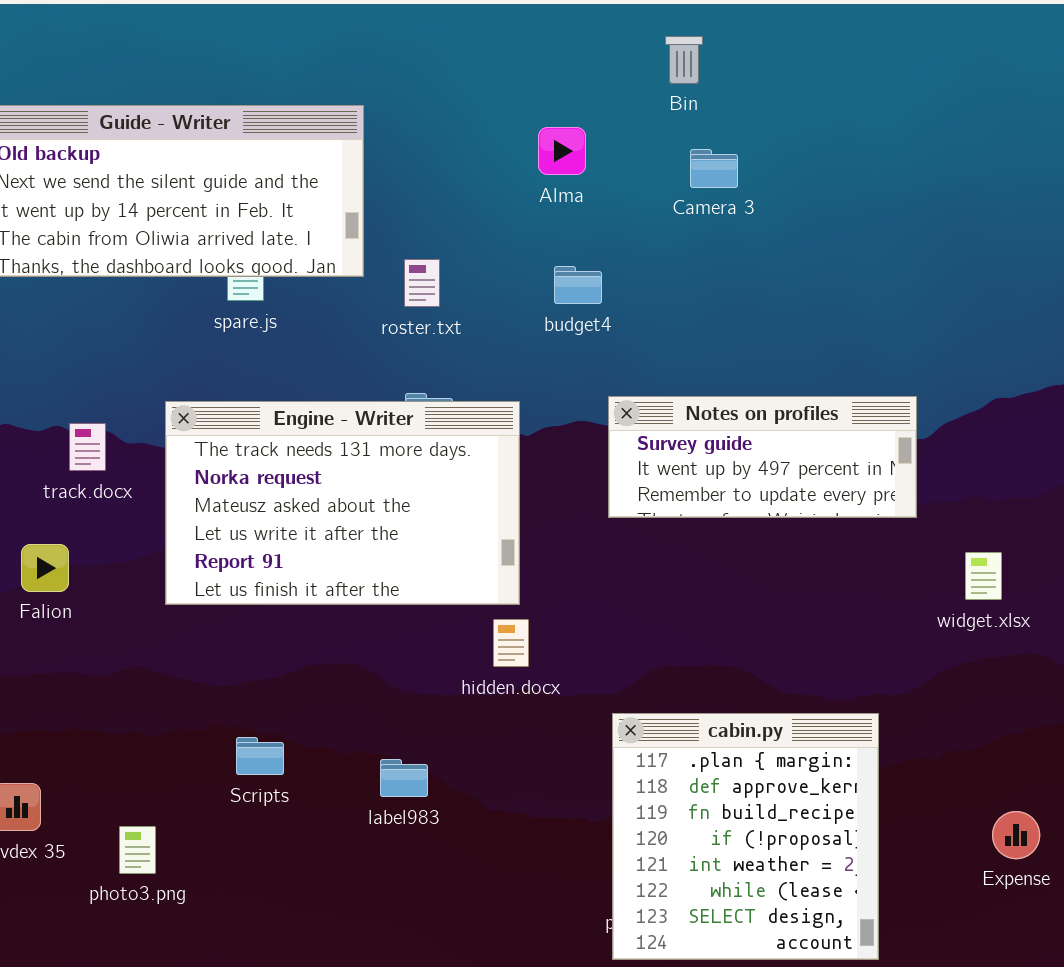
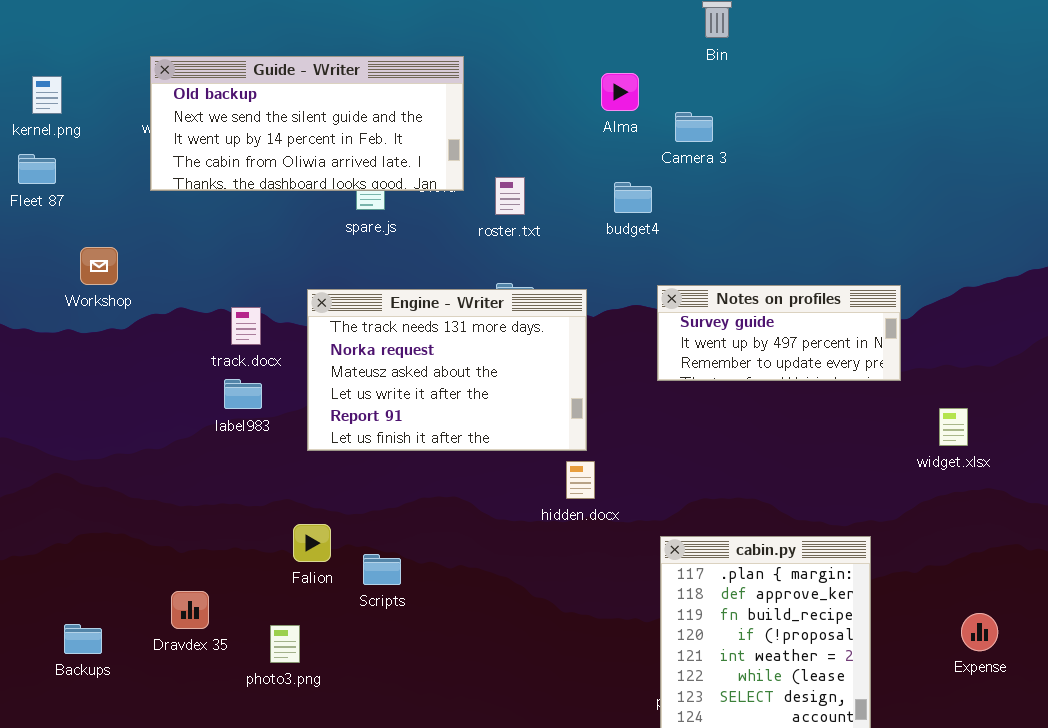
Camera 3: [690,149,738,188] -> [675,112,713,142], moved
Falion: [21,544,69,592] -> [293,524,331,562], moved
label983: [380,759,428,797] -> [224,379,262,409], moved

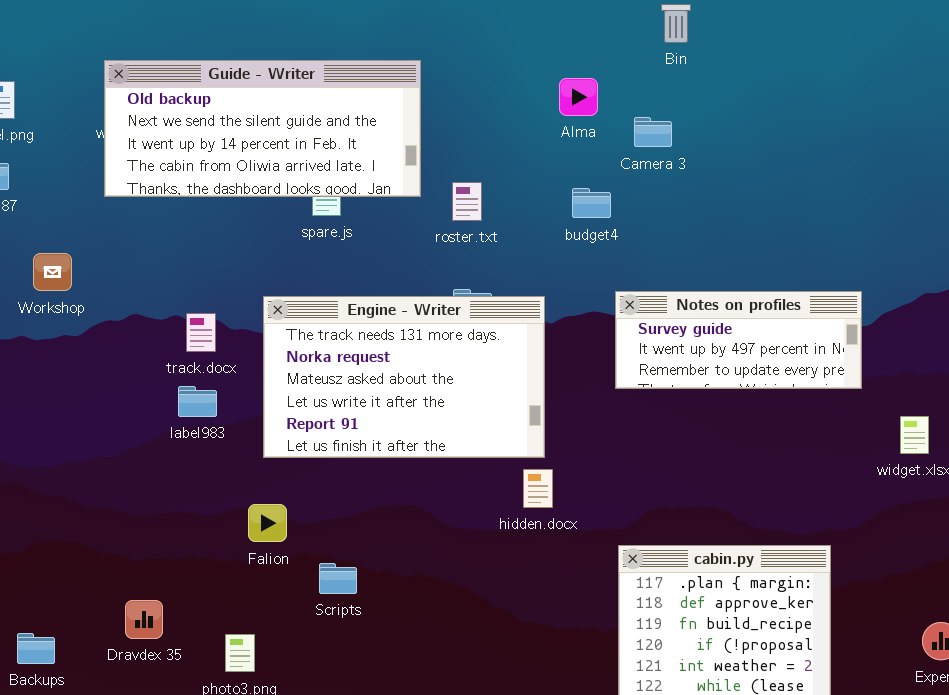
Falion: [293,524,331,562] -> [248,504,287,542], moved

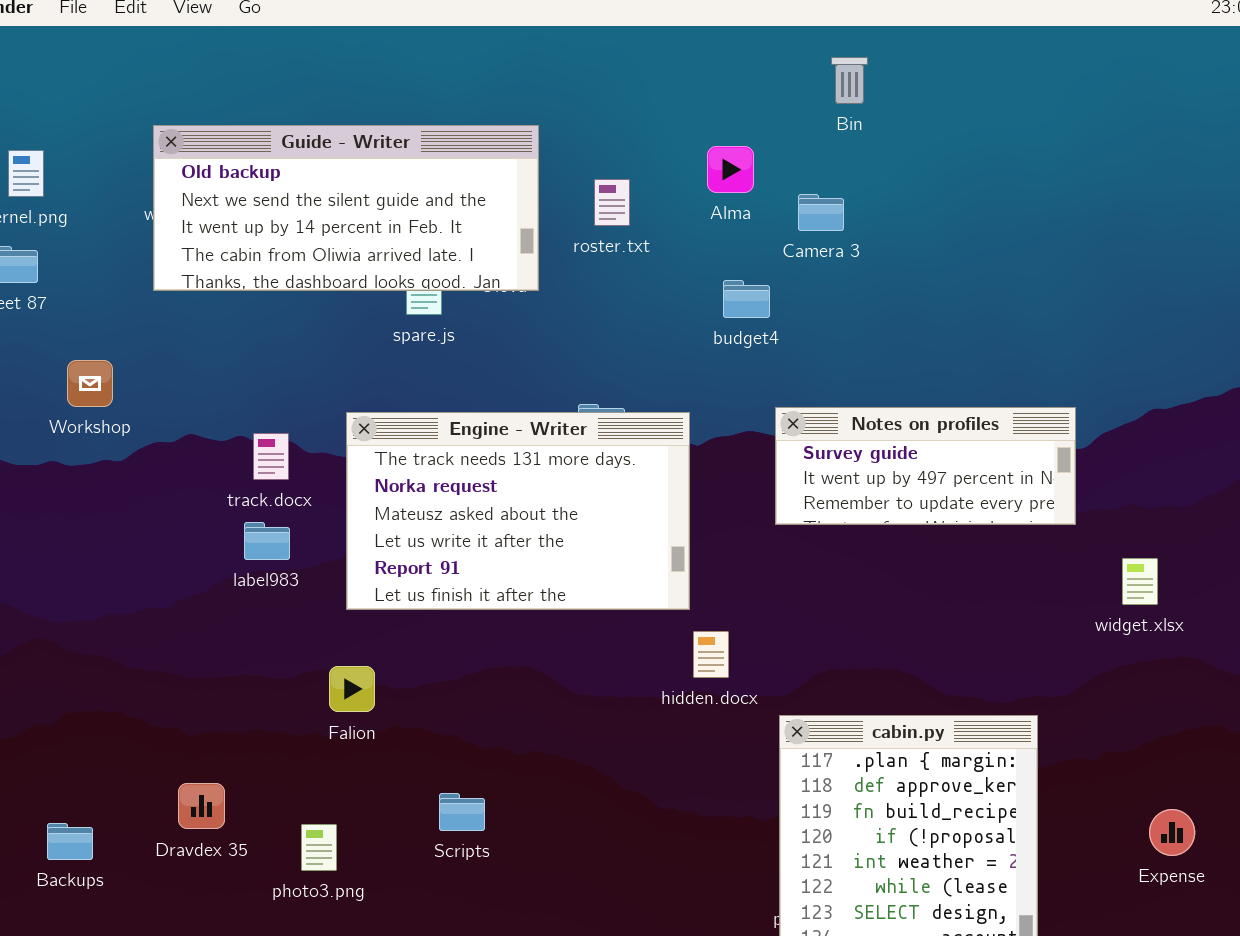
roster.txt: [452,182,482,221] -> [594,179,630,226], moved
hidden.docx: [523,469,553,508] -> [693,631,729,678], moved
Scripts: [319,563,357,594] -> [439,793,485,831], moved

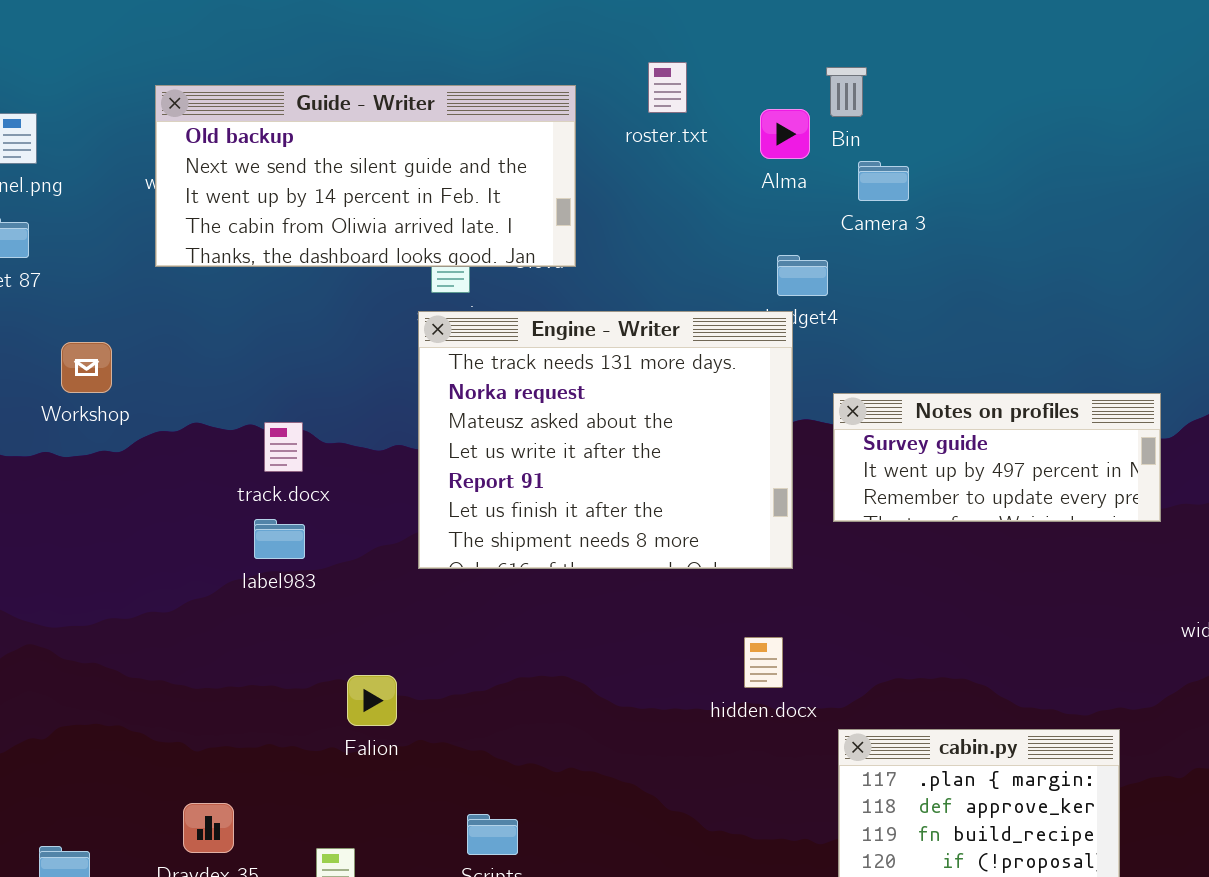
Bin: [831,57,868,104] -> [826,67,867,117], moved
roster.txt: [594,179,630,226] -> [648,62,687,113], moved
Engine - Writer: [346,412,690,610] -> [418,311,793,569], moved, resized

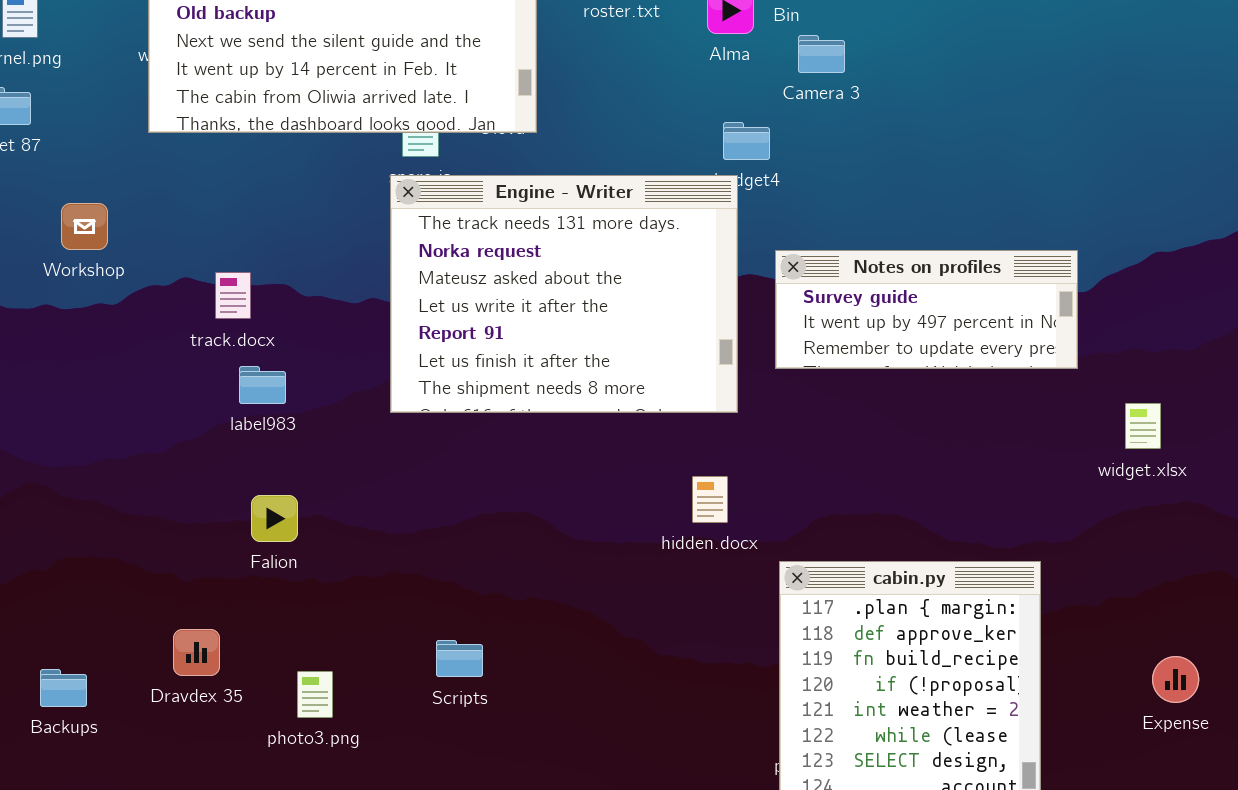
track.docx: [264,422,303,472] -> [215,272,251,319], moved
Falion: [347,675,397,726] -> [251,495,298,542], moved

